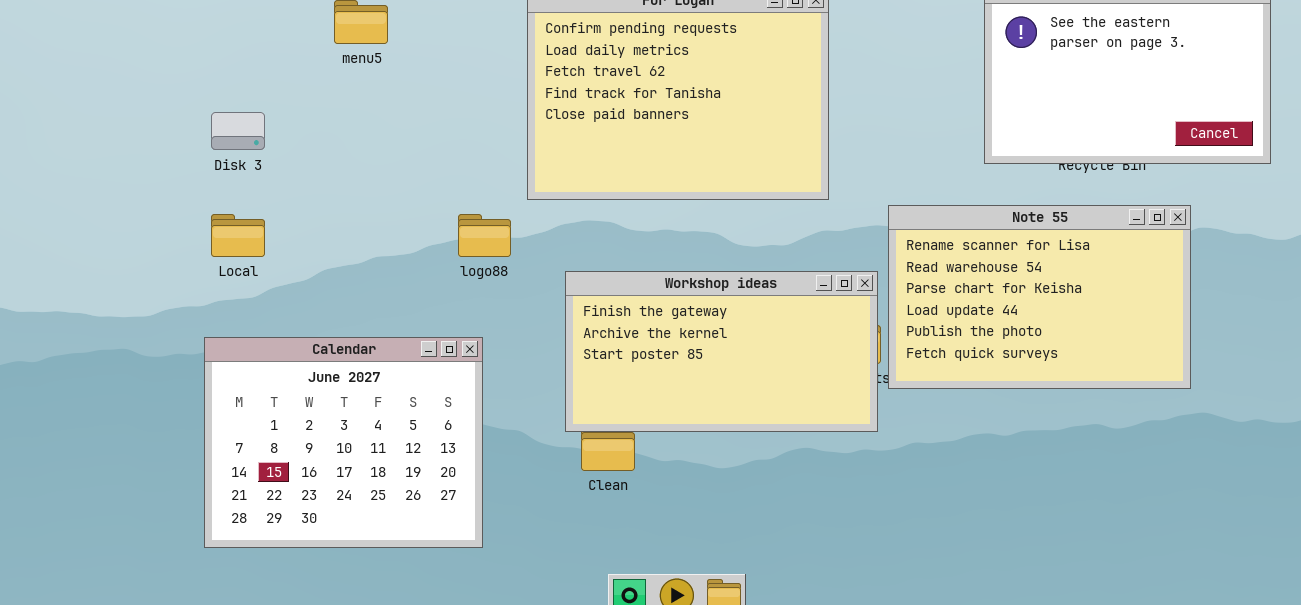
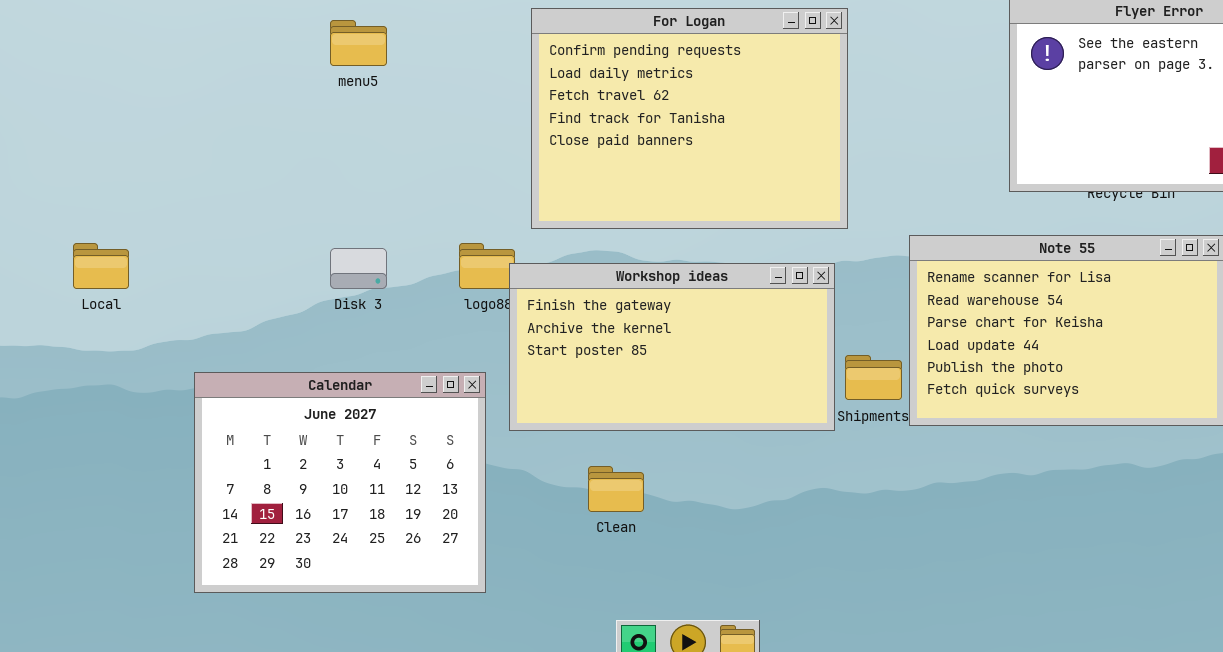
Disk 3: [211,112,265,150] -> [330,248,387,289], moved
Local: [211,214,265,257] -> [73,243,129,289], moved
Workshop ideas: [565,271,878,432] -> [509,263,835,431], moved

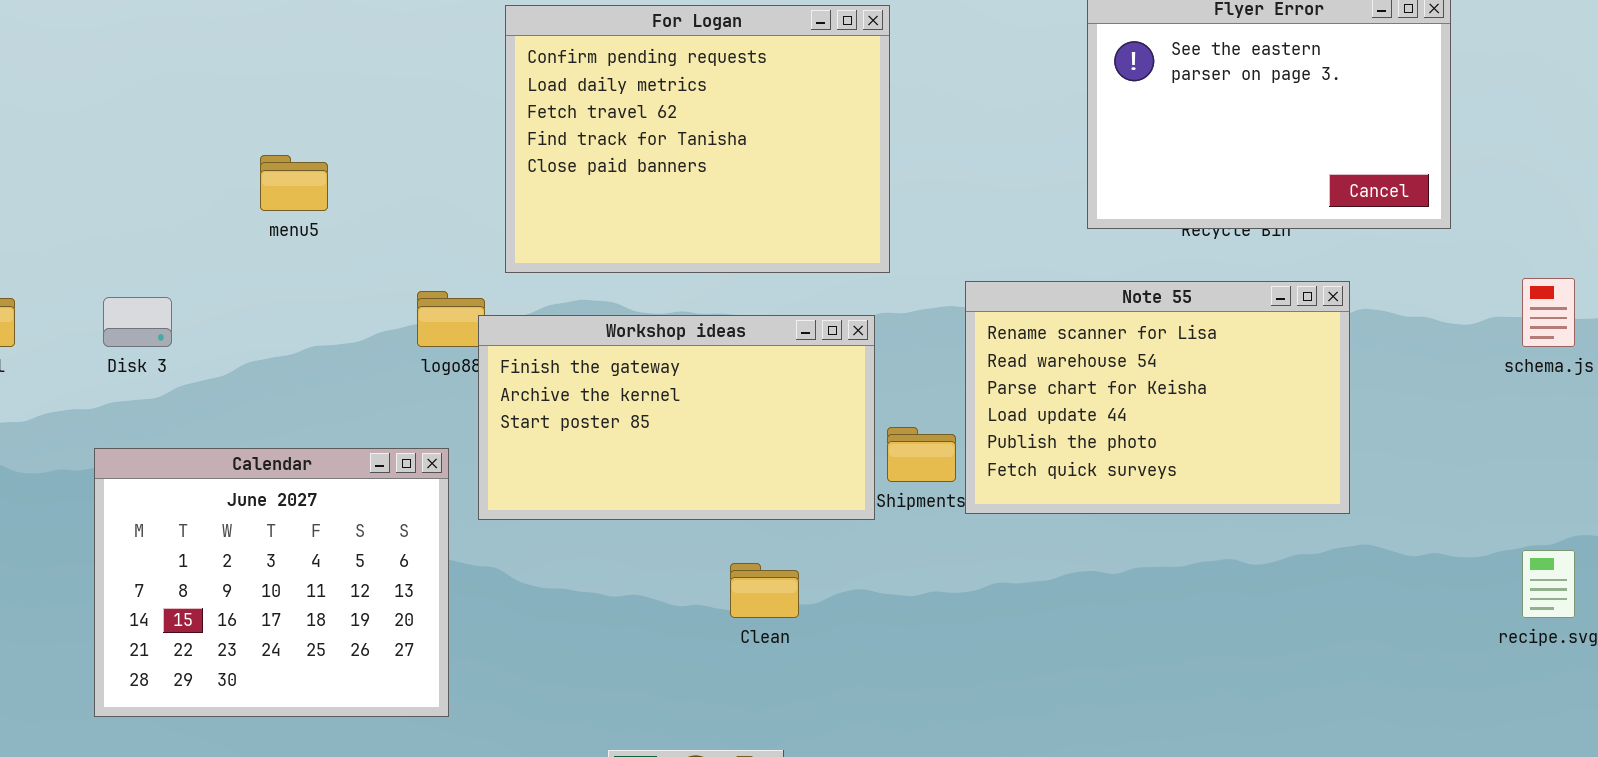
menu5: [330,20,387,66] -> [260,155,328,211], moved
Disk 3: [330,248,387,289] -> [103,297,172,347], moved
Clean: [588,466,644,512] -> [730,563,799,618], moved

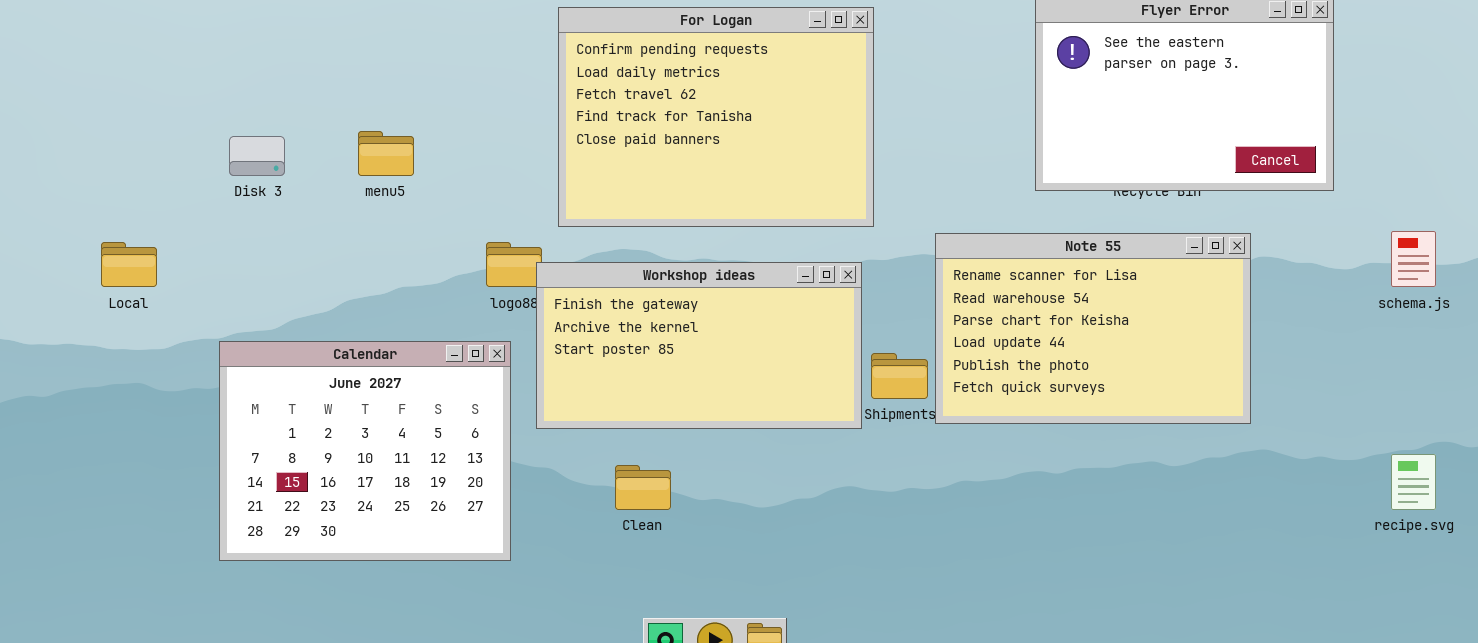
Disk 3: [103,297,172,347] -> [229,136,285,176], moved
Calendar: [94,448,449,717] -> [219,341,511,561], moved
Clean: [730,563,799,618] -> [615,465,671,510], moved

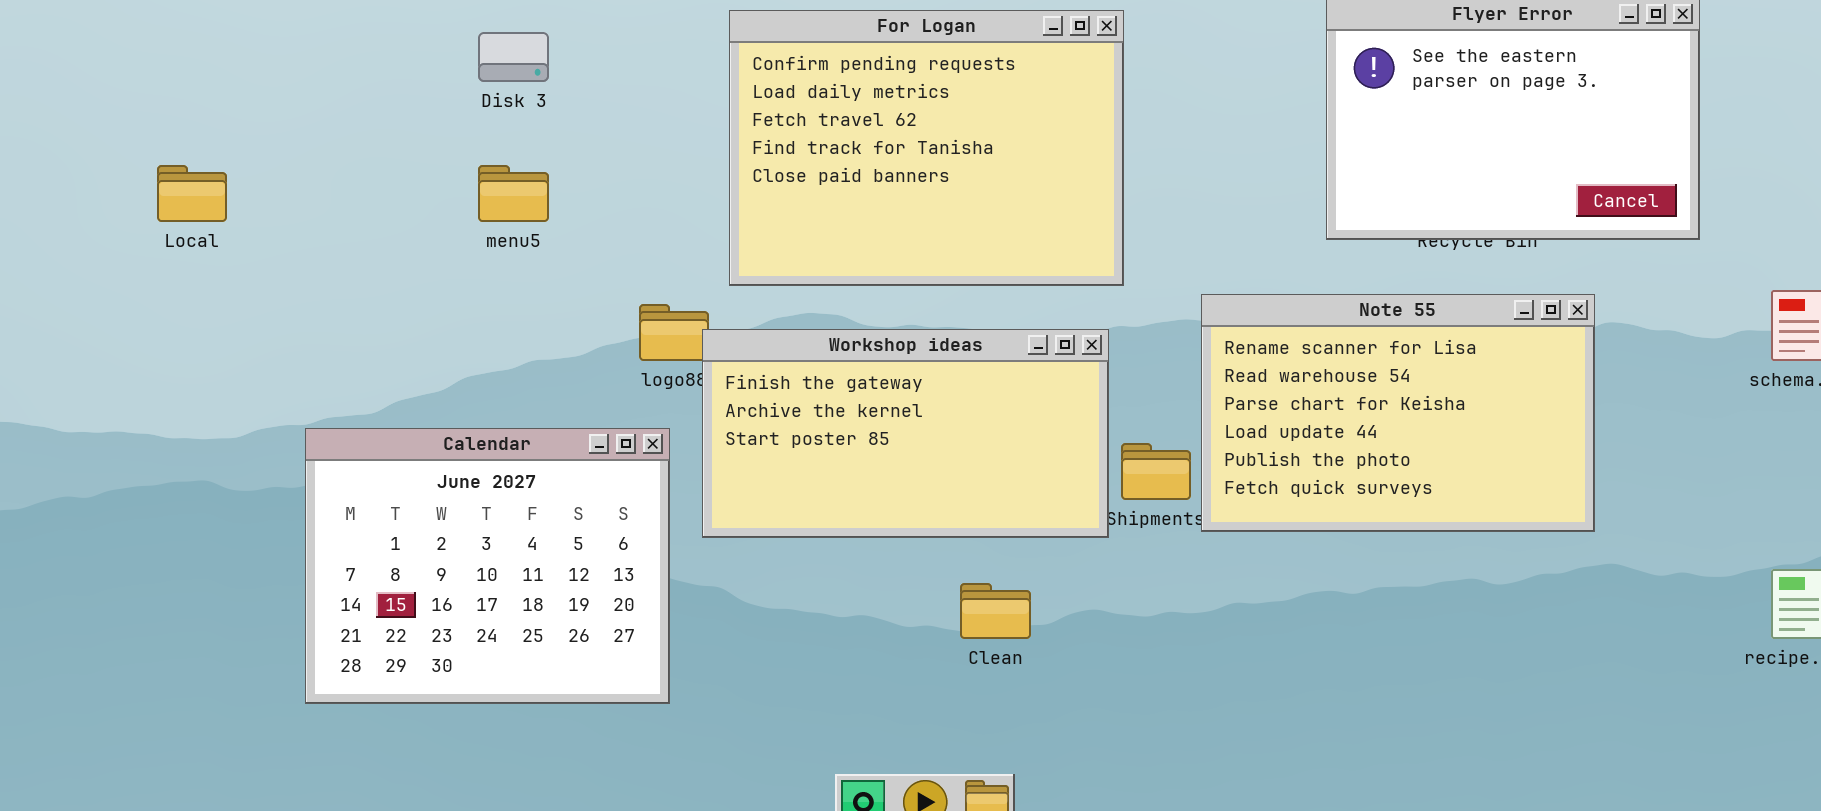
Disk 3: [229,136,285,176] -> [478,32,549,82], moved
Local: [101,242,157,287] -> [157,165,227,222], moved
Clean: [615,465,671,510] -> [960,583,1031,639], moved

